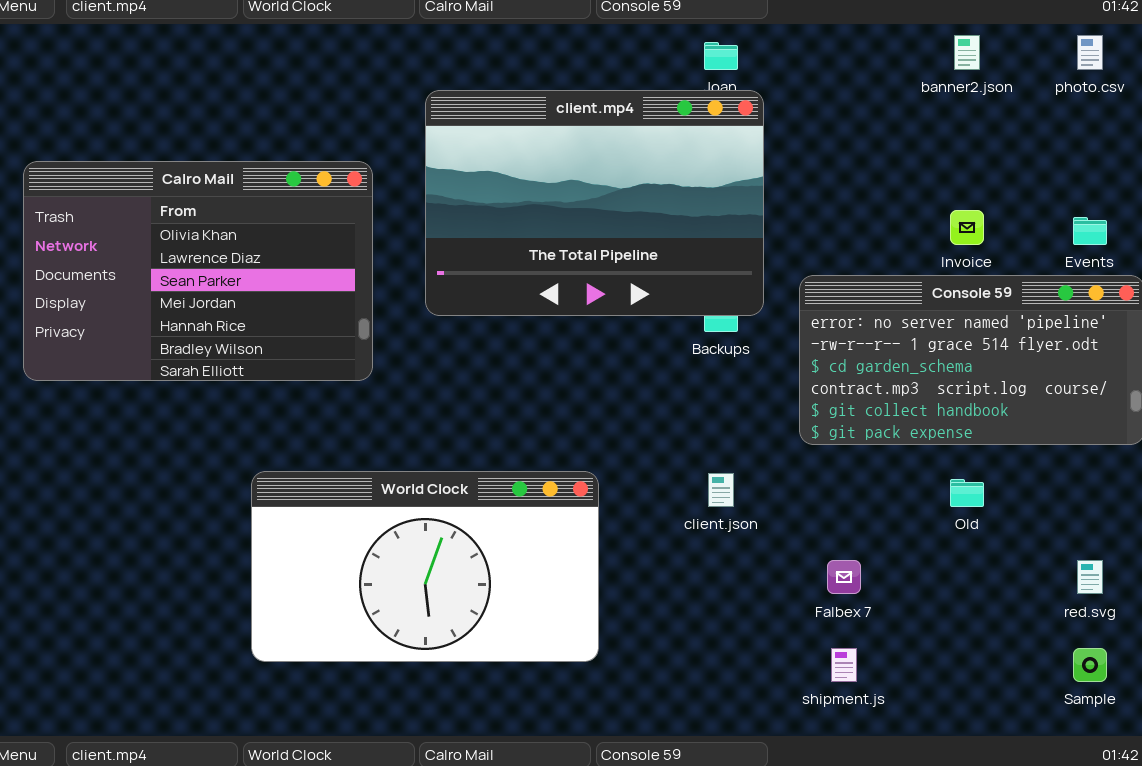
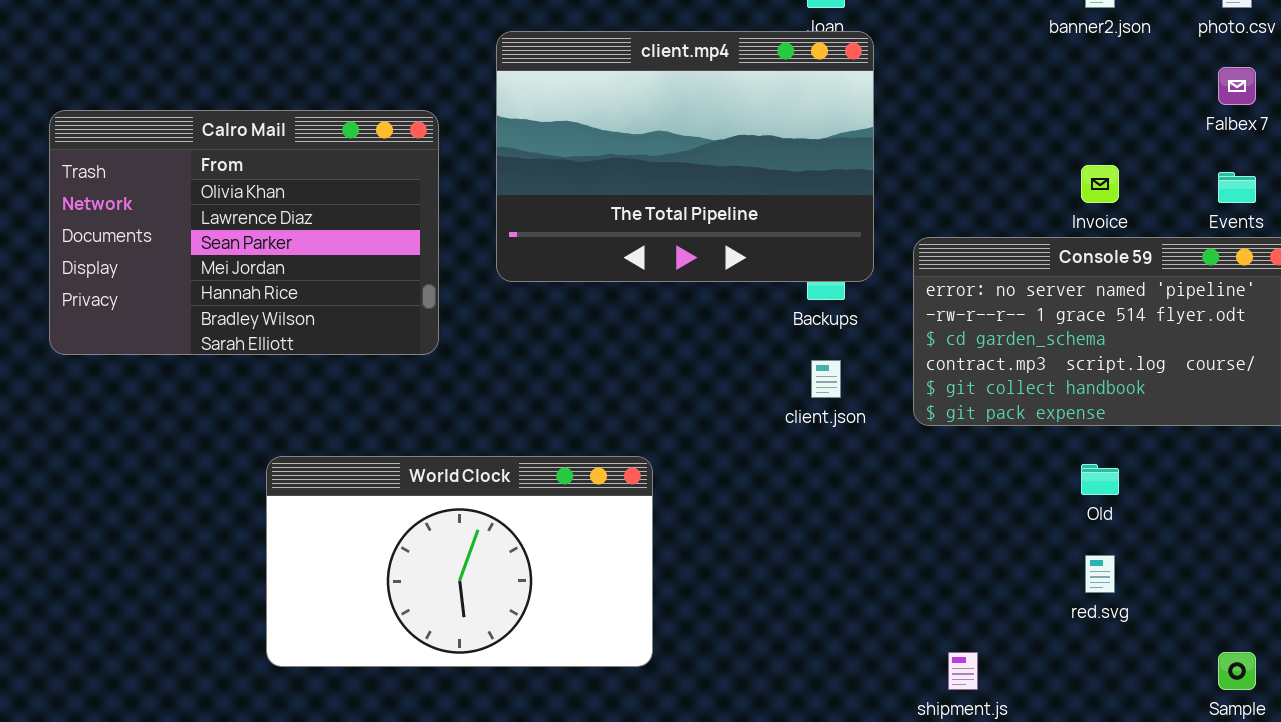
World Clock: [251,471,599,662] -> [266,456,653,667], moved
client.json: [708,473,734,507] -> [811,360,841,398], moved
Falbex 7: [827,560,861,594] -> [1218,67,1256,105], moved
red.svg: [1077,560,1103,594] -> [1085,555,1115,593], moved

